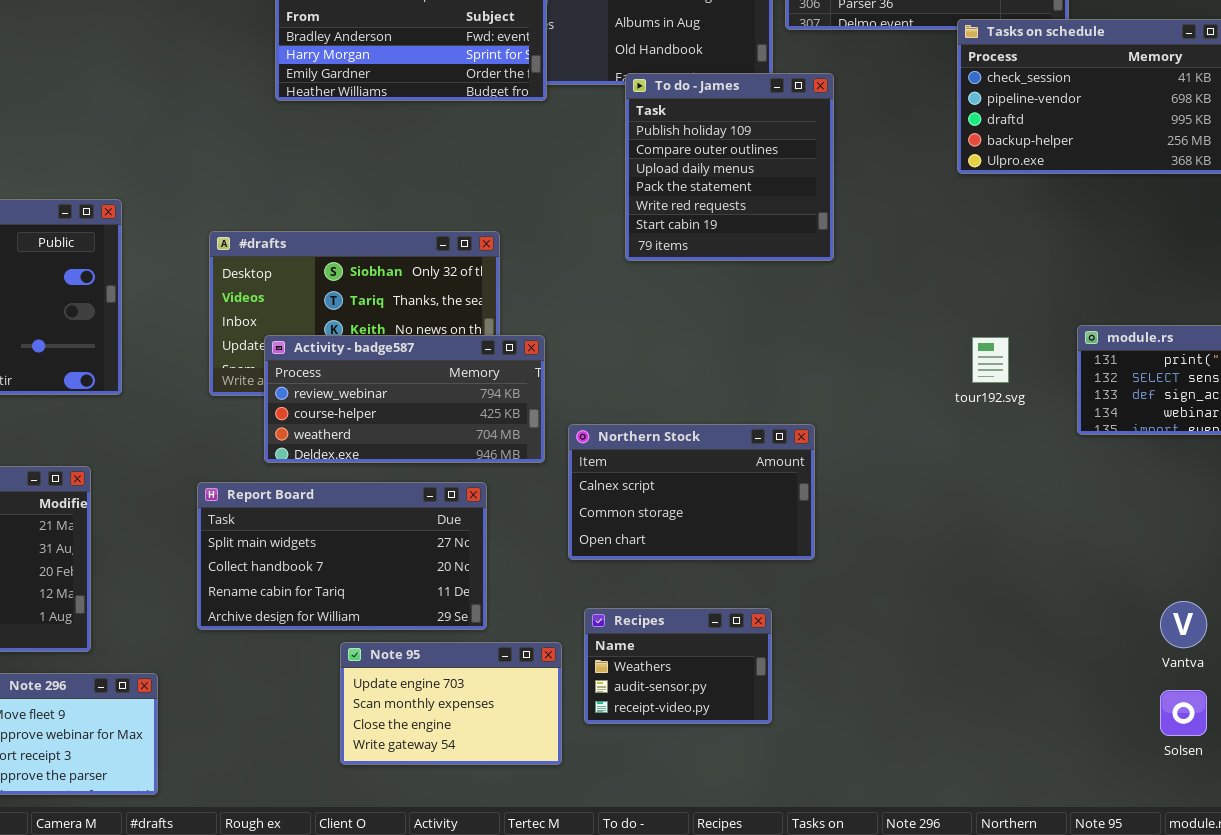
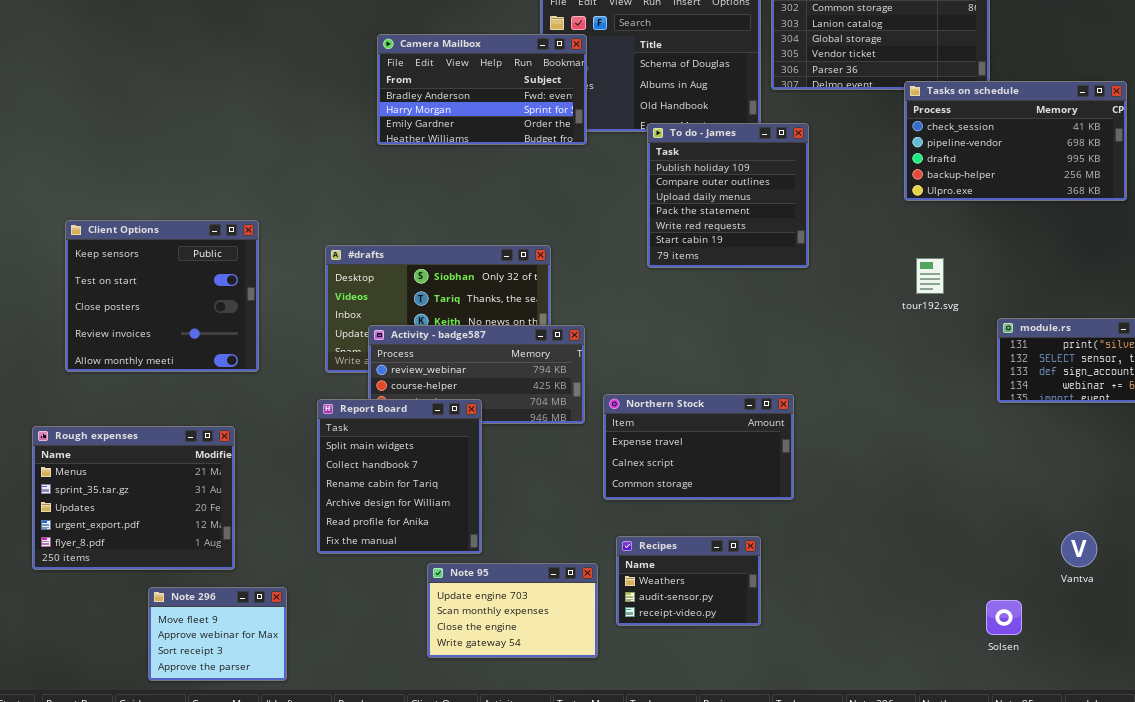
tour192.svg: [972,337,1009,383] -> [916,258,944,294], moved
Northern Stock: [568,424,815,560] -> [603,394,794,500], scrolled up 1 row
Report Board: [197,482,487,630] -> [317,399,482,554], resized
Solsen: [1160,690,1207,736] -> [986,600,1022,635], moved

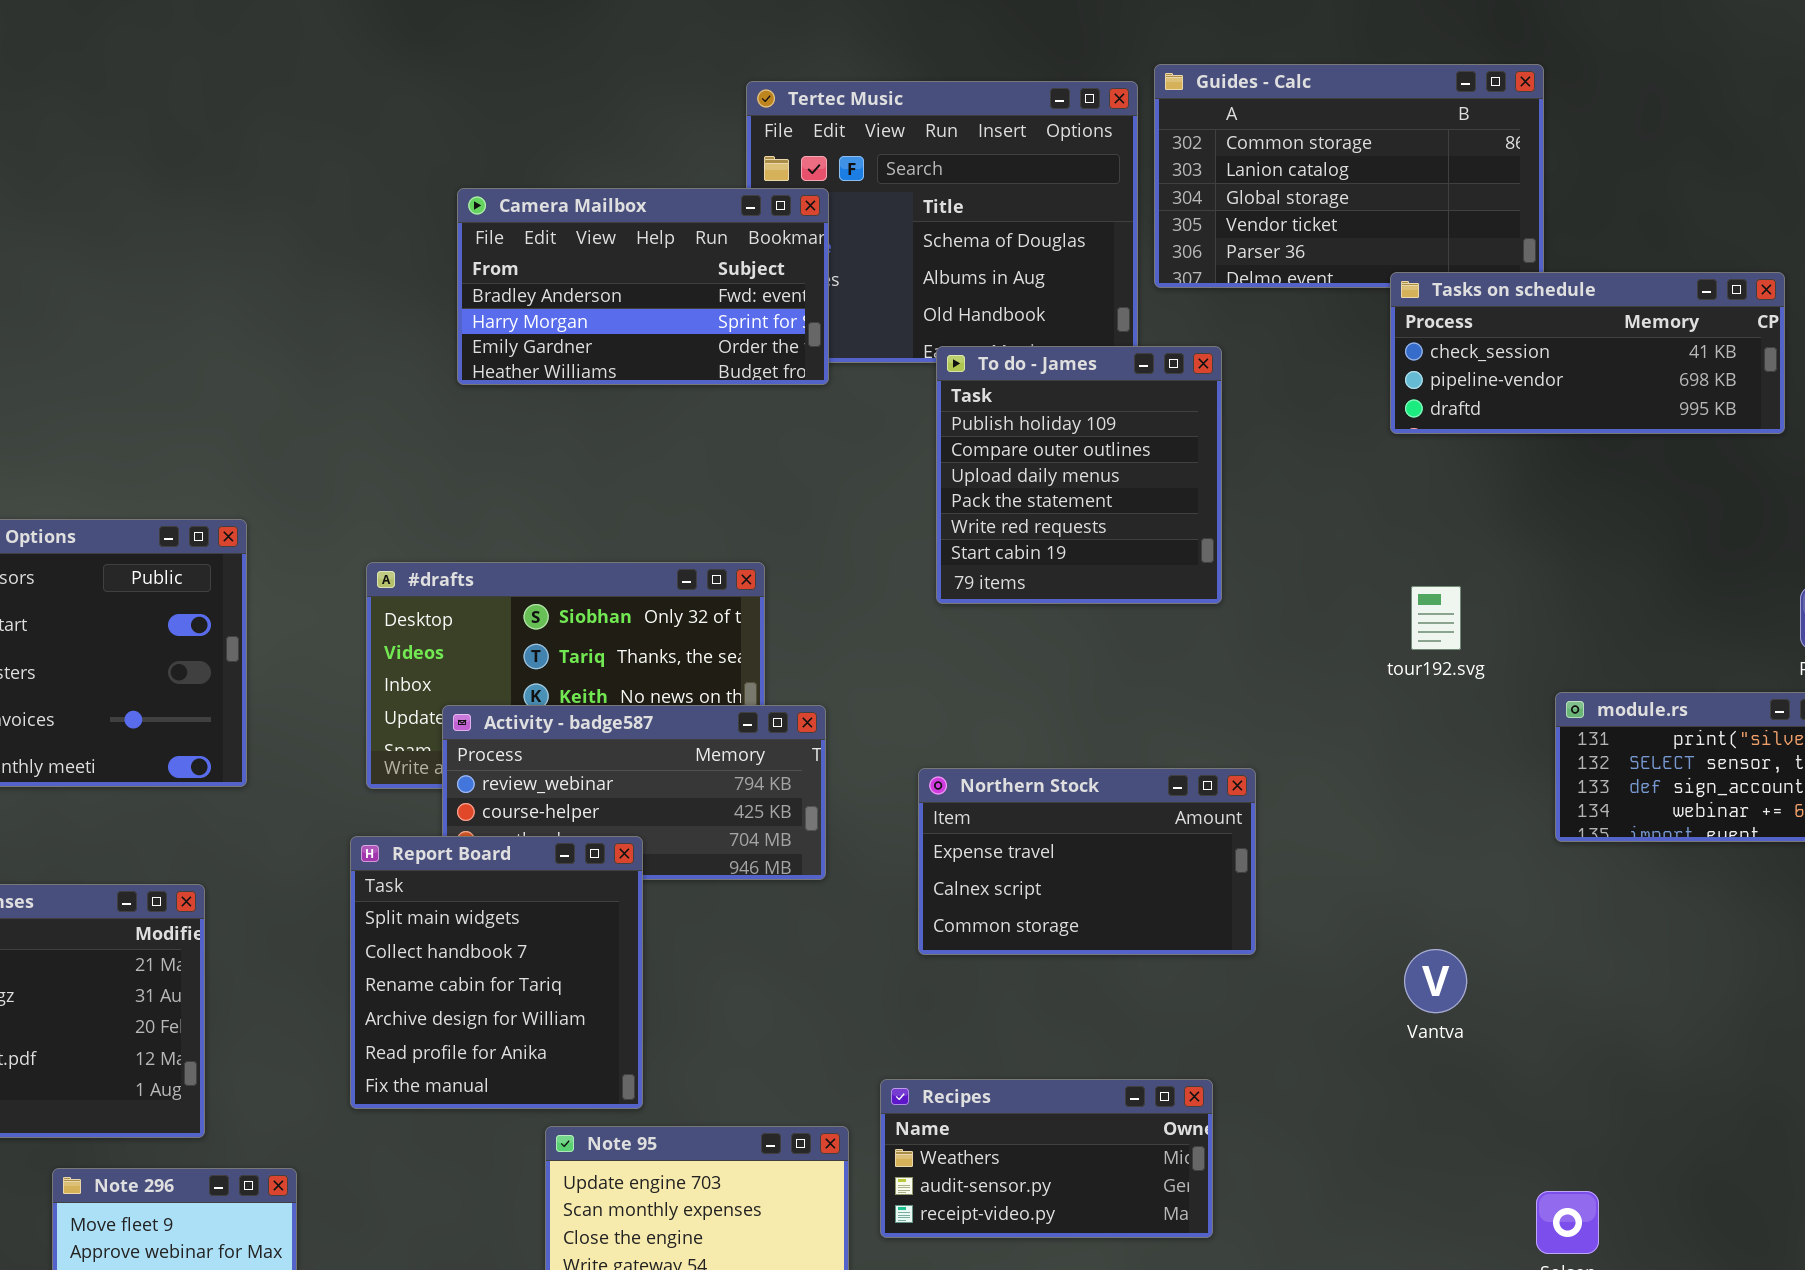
Tasks on schedule: [904,81,1127,201] -> [1390,272,1785,434], resized
Northern Stock: [603,394,794,500] -> [918,768,1256,955], moved
Vantva: [1061,531,1097,567] -> [1404,949,1467,1013], moved
Recipes: [616,536,761,626] -> [880,1079,1213,1238], resized

